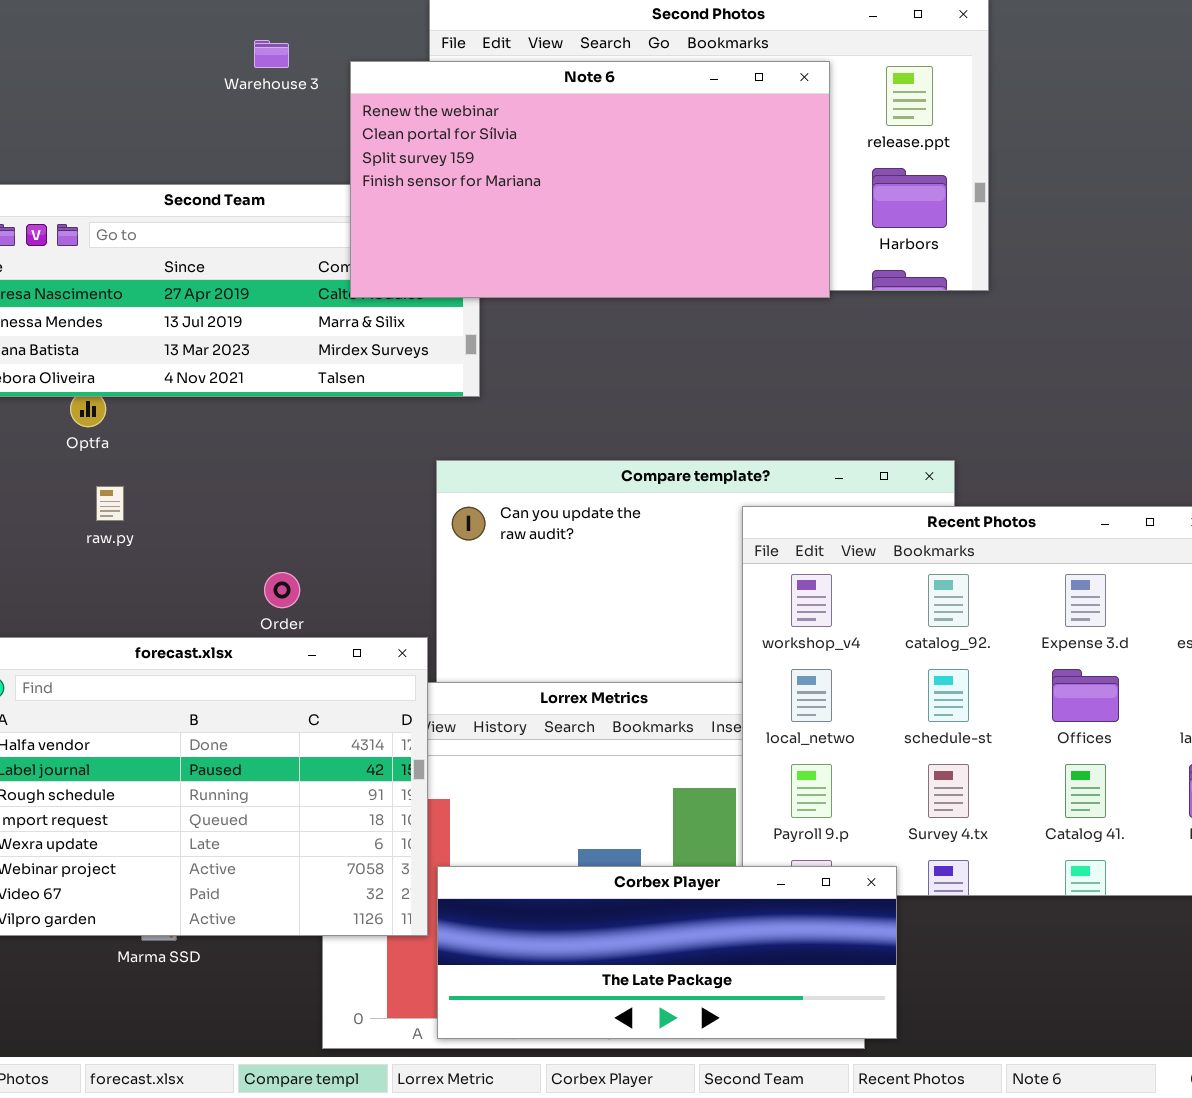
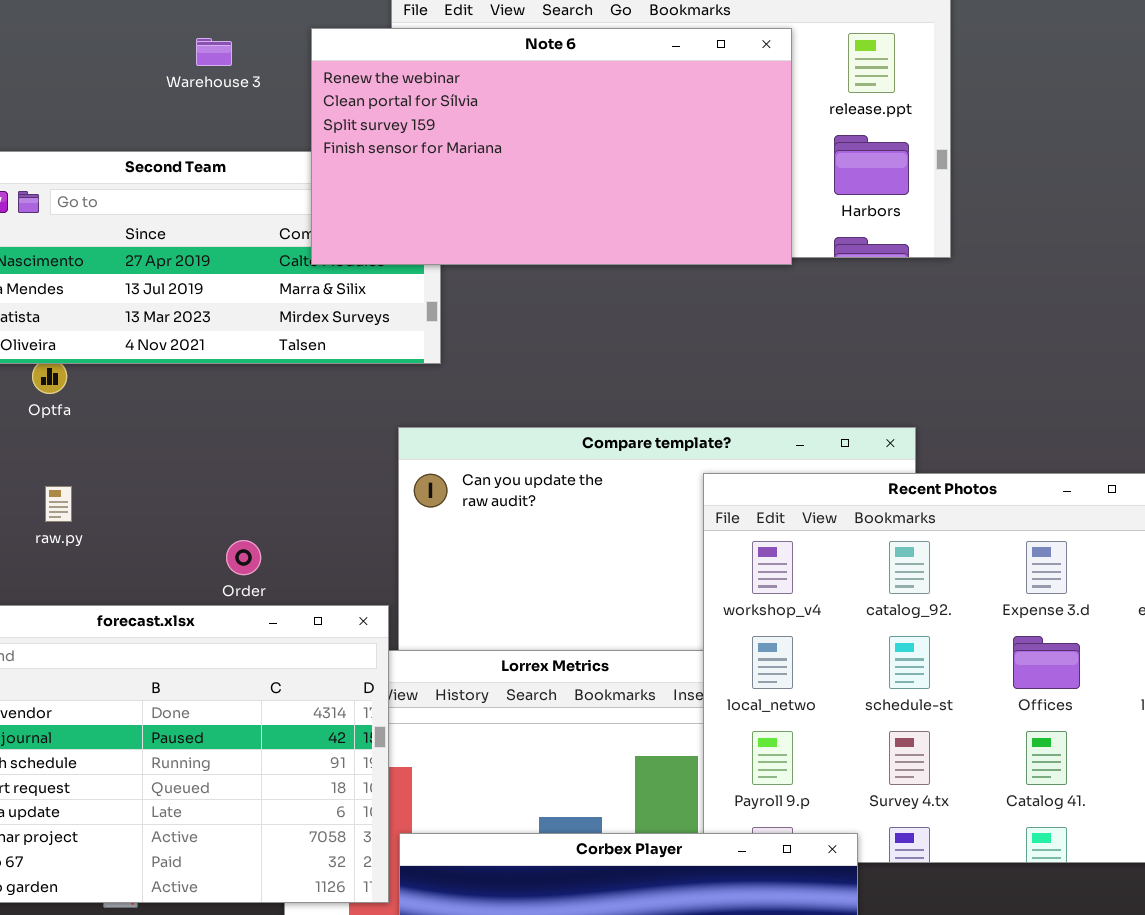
Warehouse 3: [254,40,289,68] -> [196,38,232,66], moved
raw.py: [96,486,124,521] -> [45,486,72,522], moved

